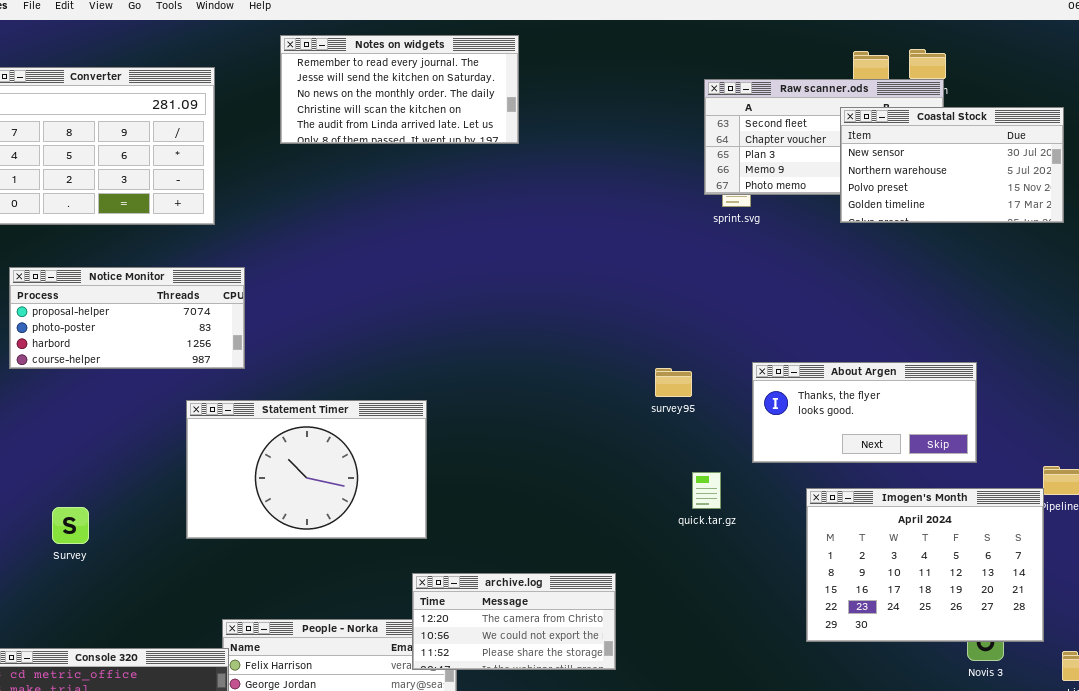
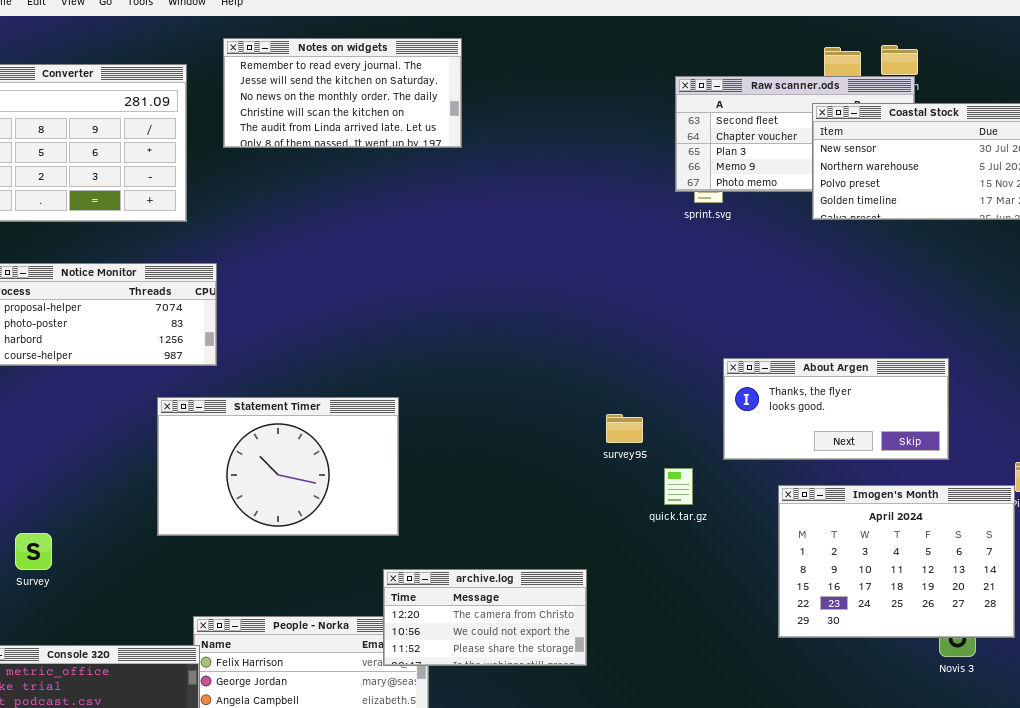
Notes on widgets: [280,35,519,144] -> [223,38,462,148], moved
survey95: [655,368,692,397] -> [606,414,643,443], moved
Survey: [52,507,89,544] -> [15,533,52,570], moved

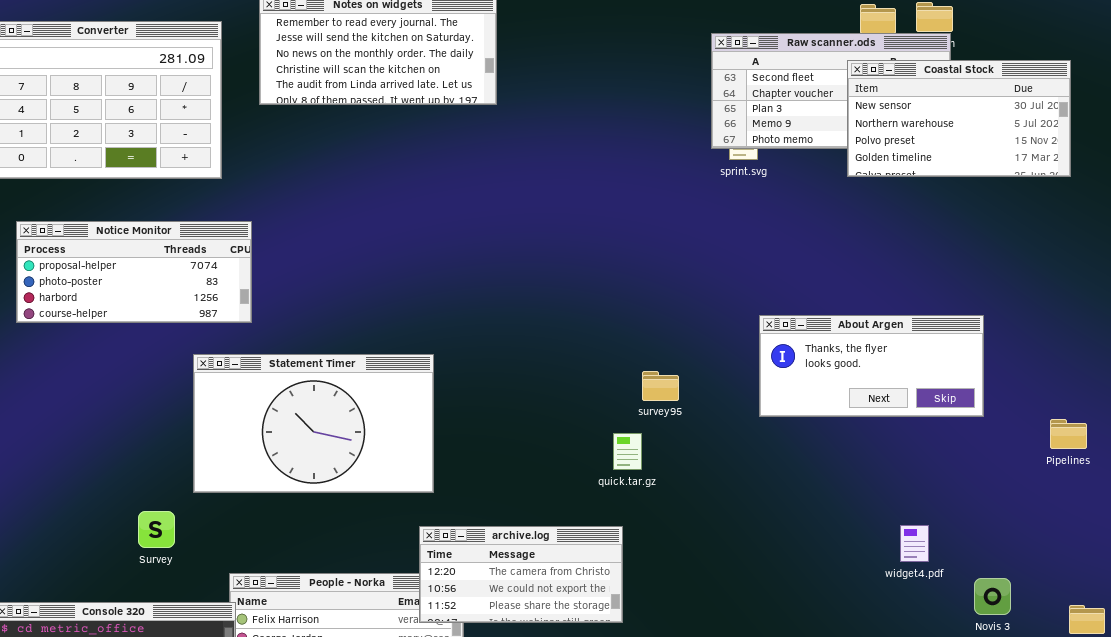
quick.tar.gz: [664,468,693,505] -> [613,433,642,470], moved
Imogen's Month: [778,485,1015,638] -> none, closed
Survey: [15,533,52,570] -> [138,511,175,548], moved

